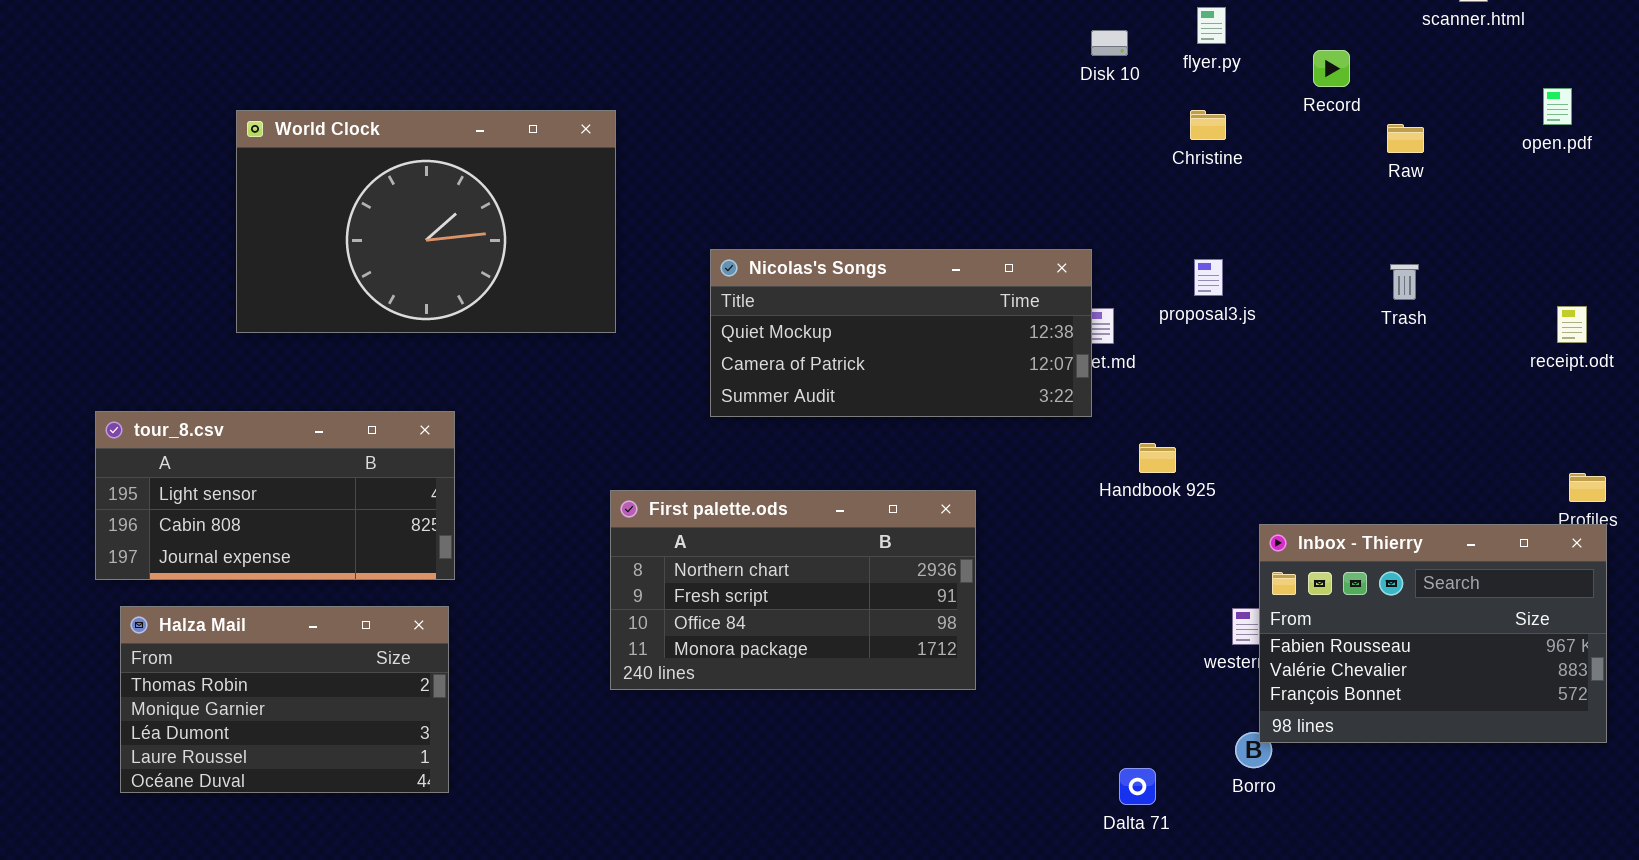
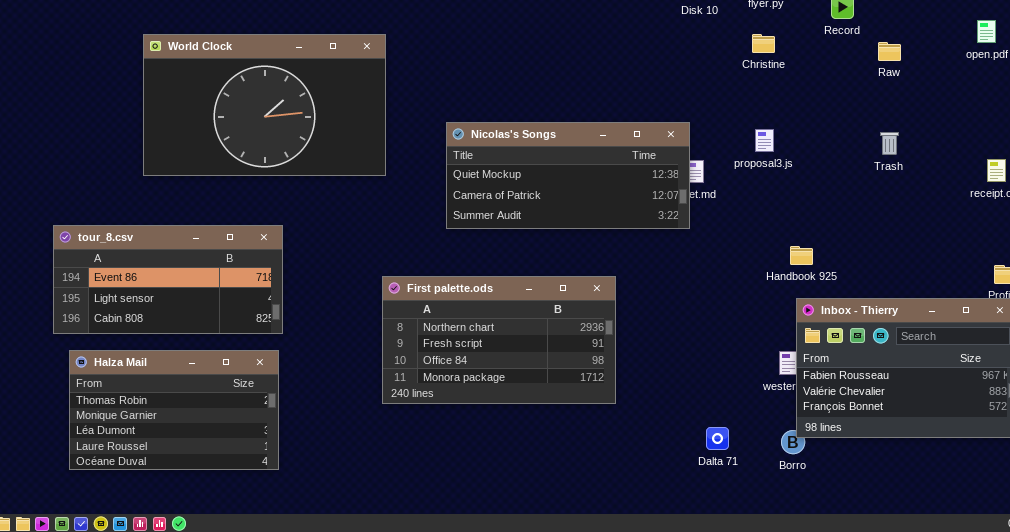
tour_8.csv: [95,411,455,580] -> [53,225,283,334], scrolled up 1 row
Handbook 925: [1139,443,1176,473] -> [790,246,813,265], moved
Dalta 71: [1119,768,1156,805] -> [706,427,729,450], moved

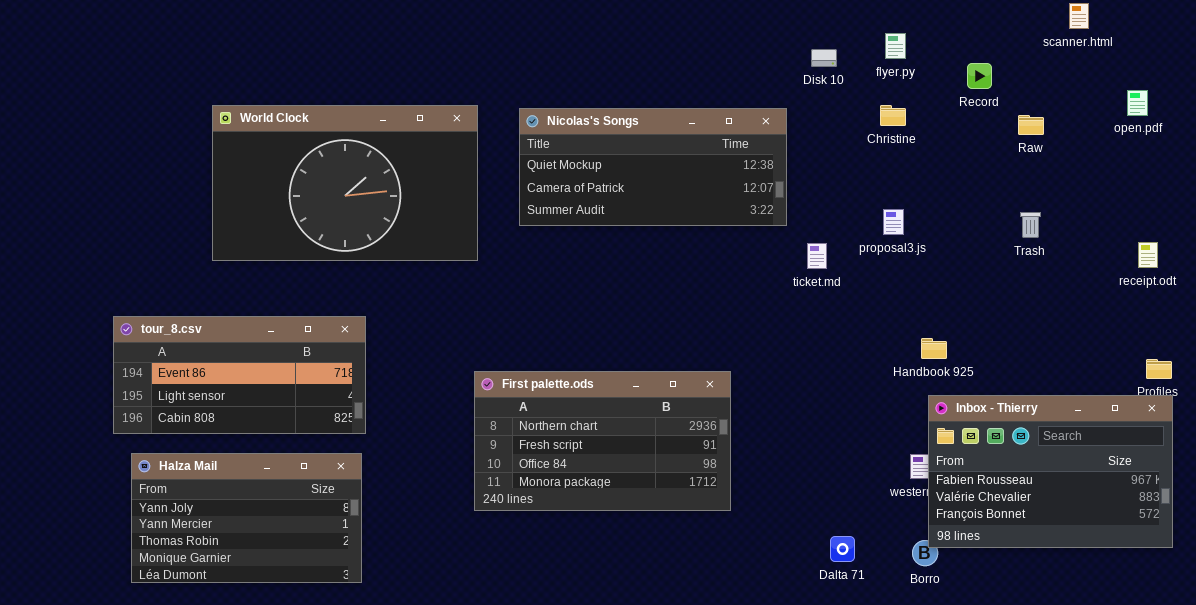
Nicolas's Songs: [446,122,690,229] -> [519,108,787,226], moved
Halza Mail: [69,350,279,470] -> [131,453,362,583], scrolled up 2 rows

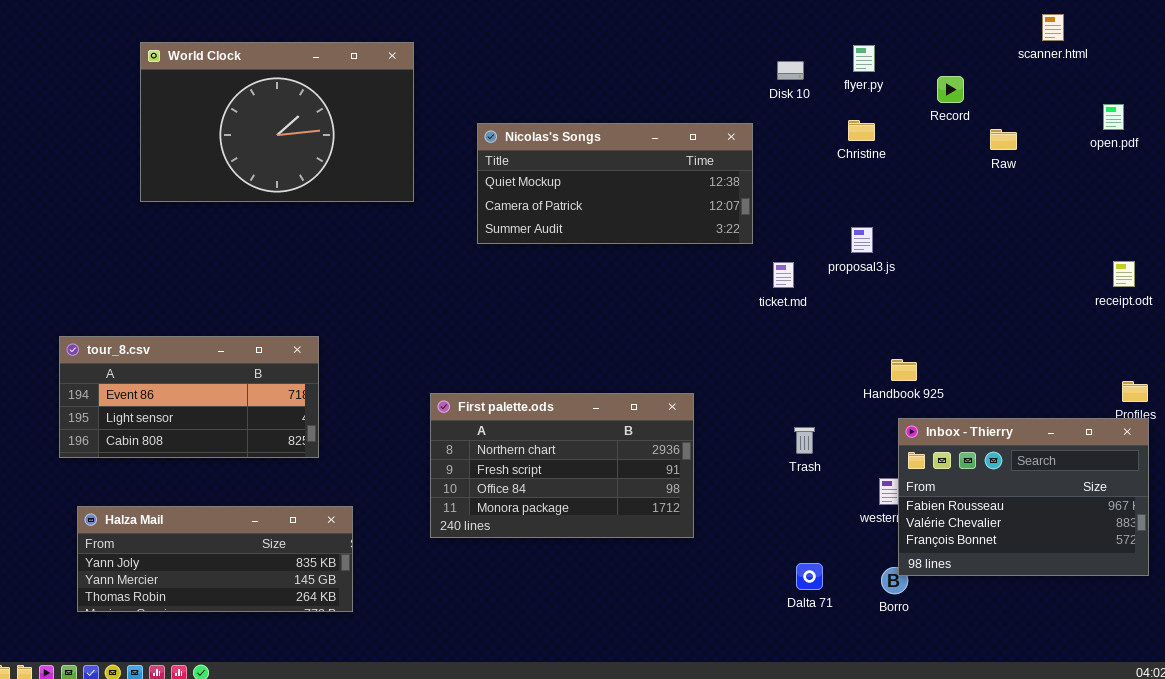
World Clock: [212,105,478,261] -> [140,42,414,202], moved
Trash: [1020,212,1041,238] -> [794,427,815,454], moved
Halza Mail: [131,453,362,583] -> [77,506,353,612], resized

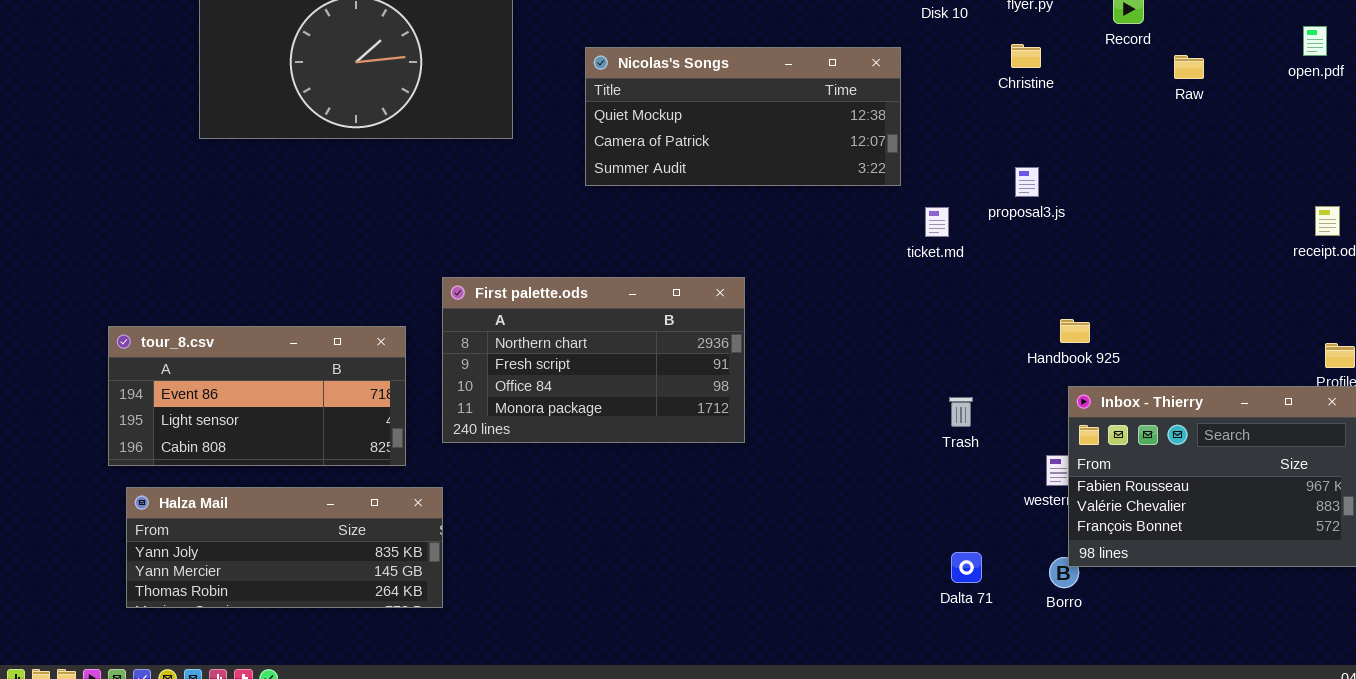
tour_8.csv: [59,336,319,458] -> [108,326,406,466], moved
First palette.ods: [430,393,694,538] -> [442,277,745,443], moved

